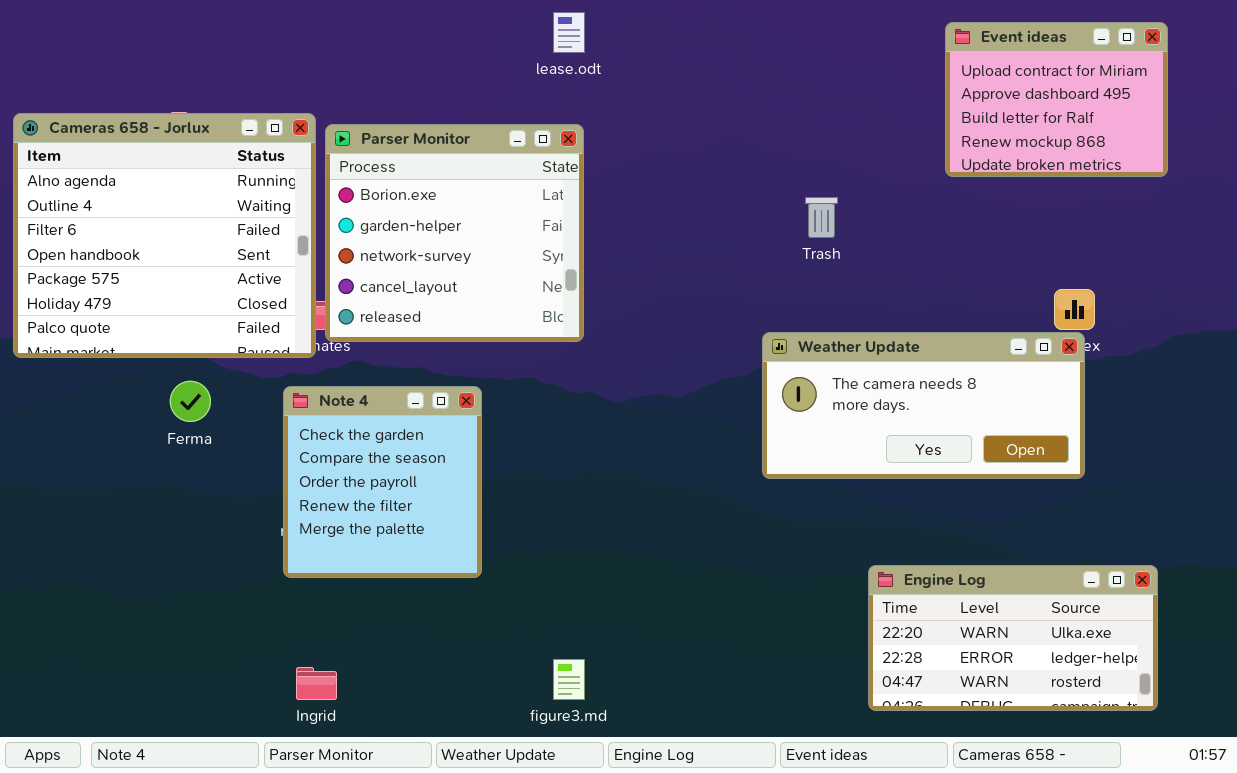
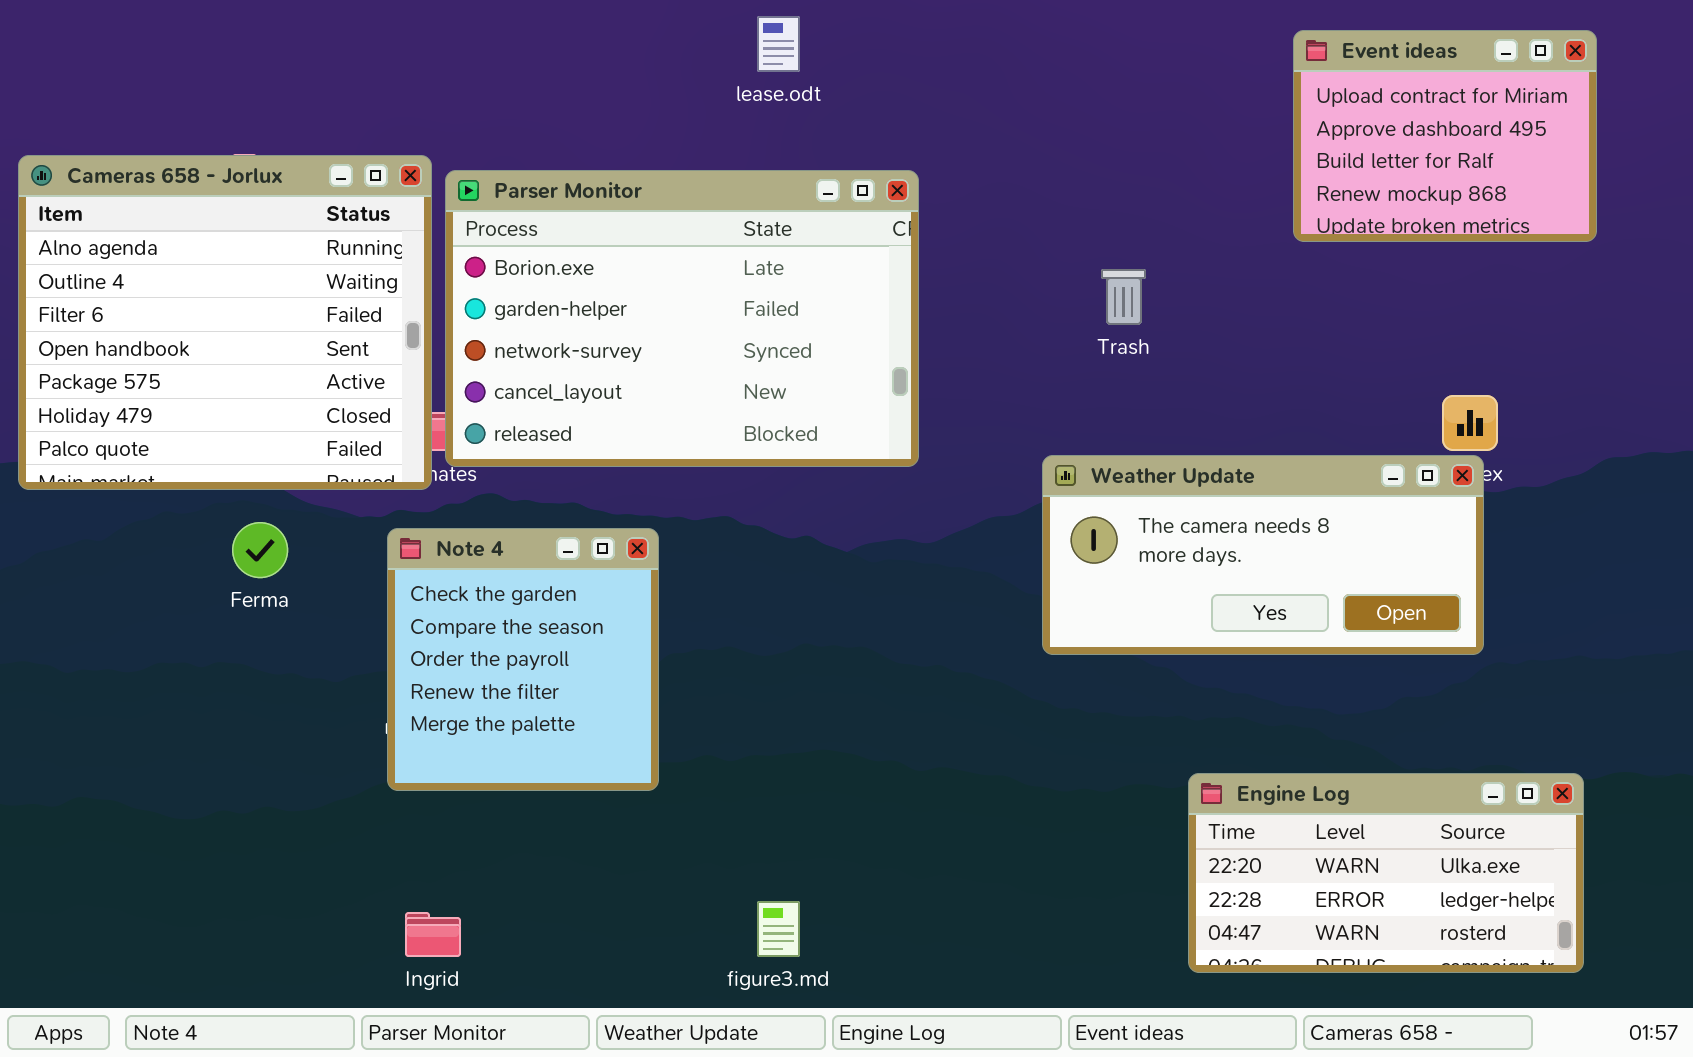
Parser Monitor: [325,124,584,342] -> [445,170,919,467], resized

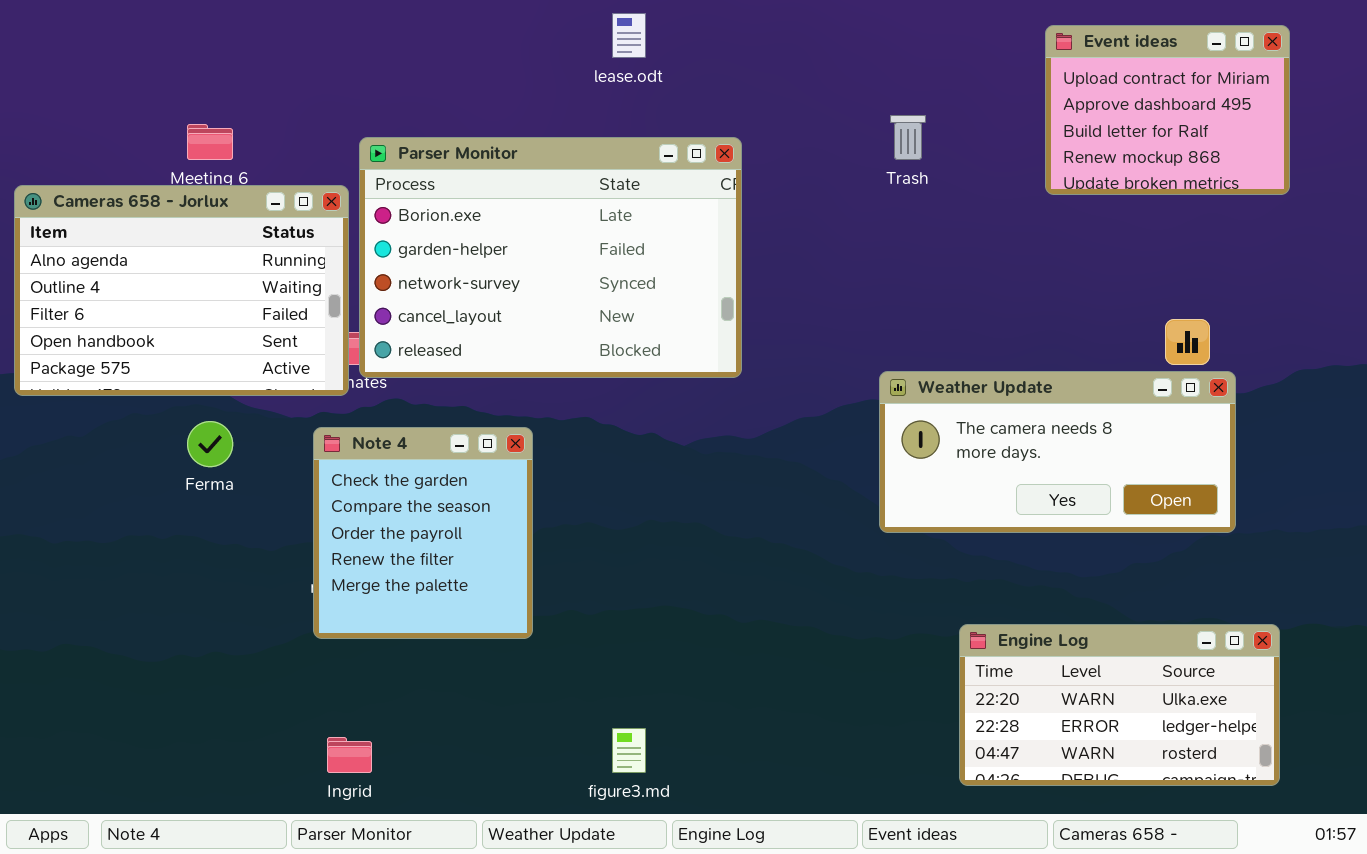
Cameras 658 - Jorlux: [18,155,432,490] -> [14,185,349,396], resized
Trash: [1101,269,1146,325] -> [890,115,926,160], moved
Weather Update: [1042,455,1484,655] -> [879,371,1236,533], moved

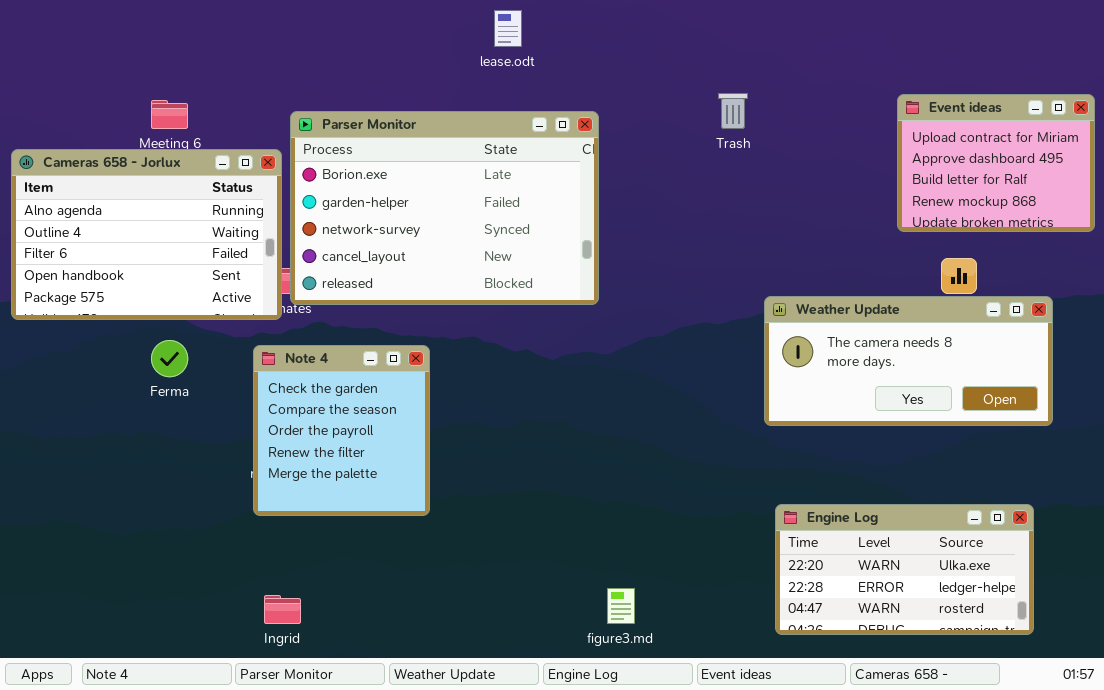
Event ideas: [1045,25,1290,195] -> [897,94,1095,232], moved
Weather Update: [879,371,1236,533] -> [764,296,1053,426], moved
figure3.md: [612,728,646,773] -> [607,588,635,624], moved

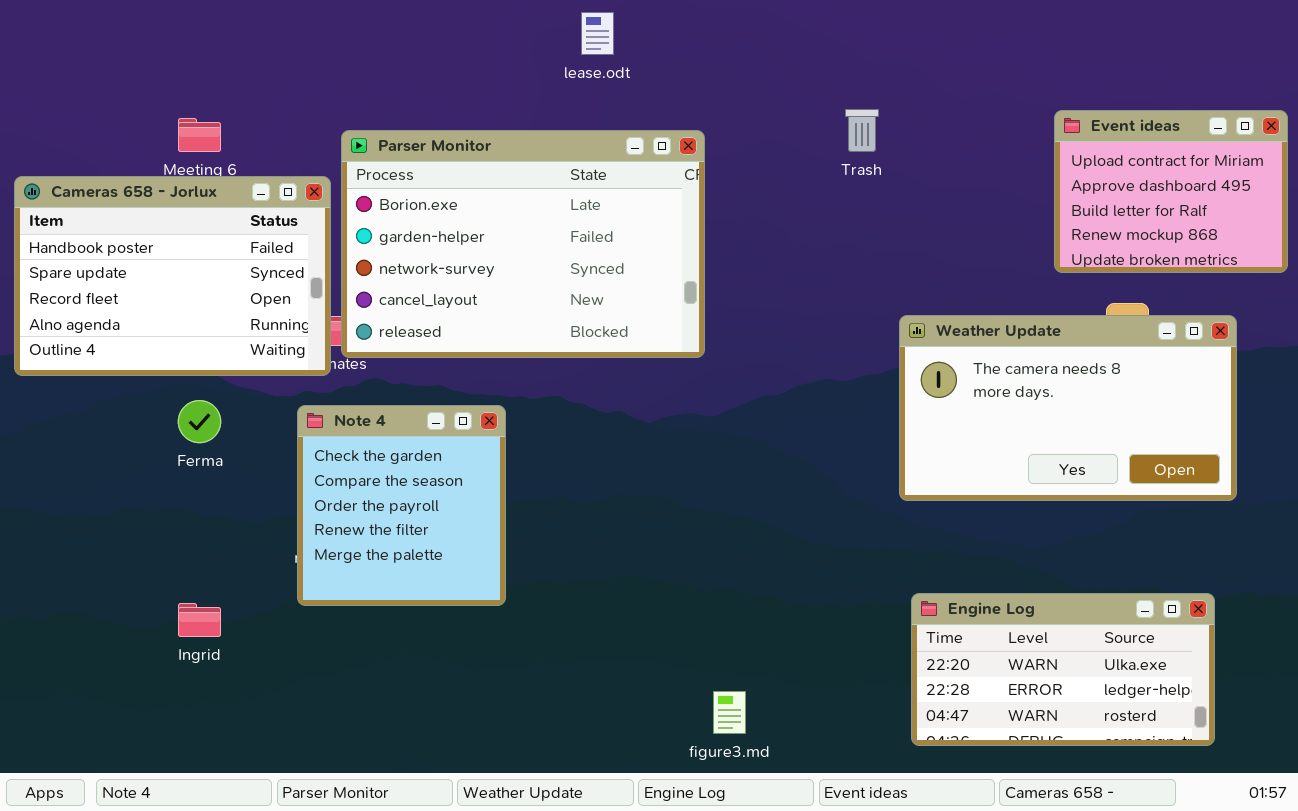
Cameras 658 - Jorlux: [11,149,282,320] -> [14,176,331,376], scrolled up 3 rows
Weather Update: [764,296,1053,426] -> [899,315,1237,501], resized
Ingrid: [264,595,301,624] -> [178,603,221,637], moved

